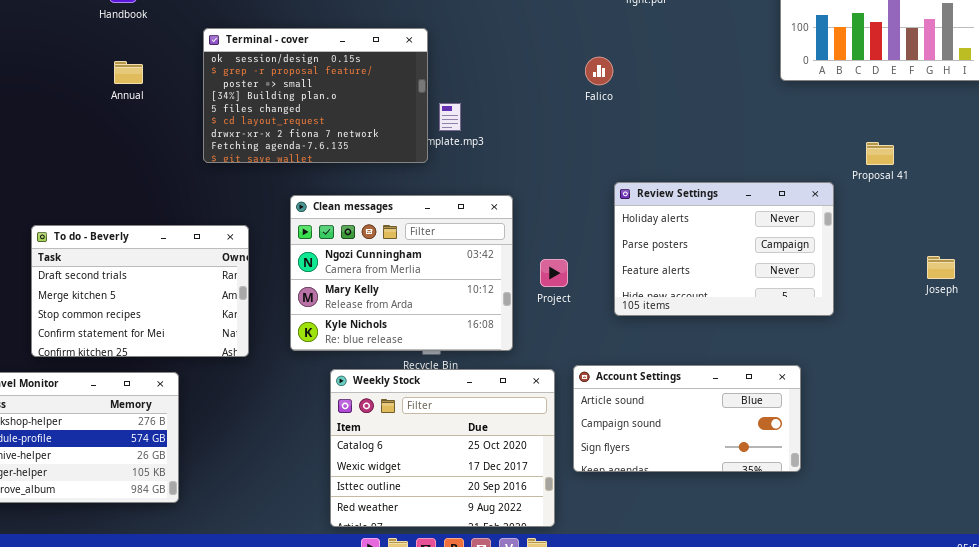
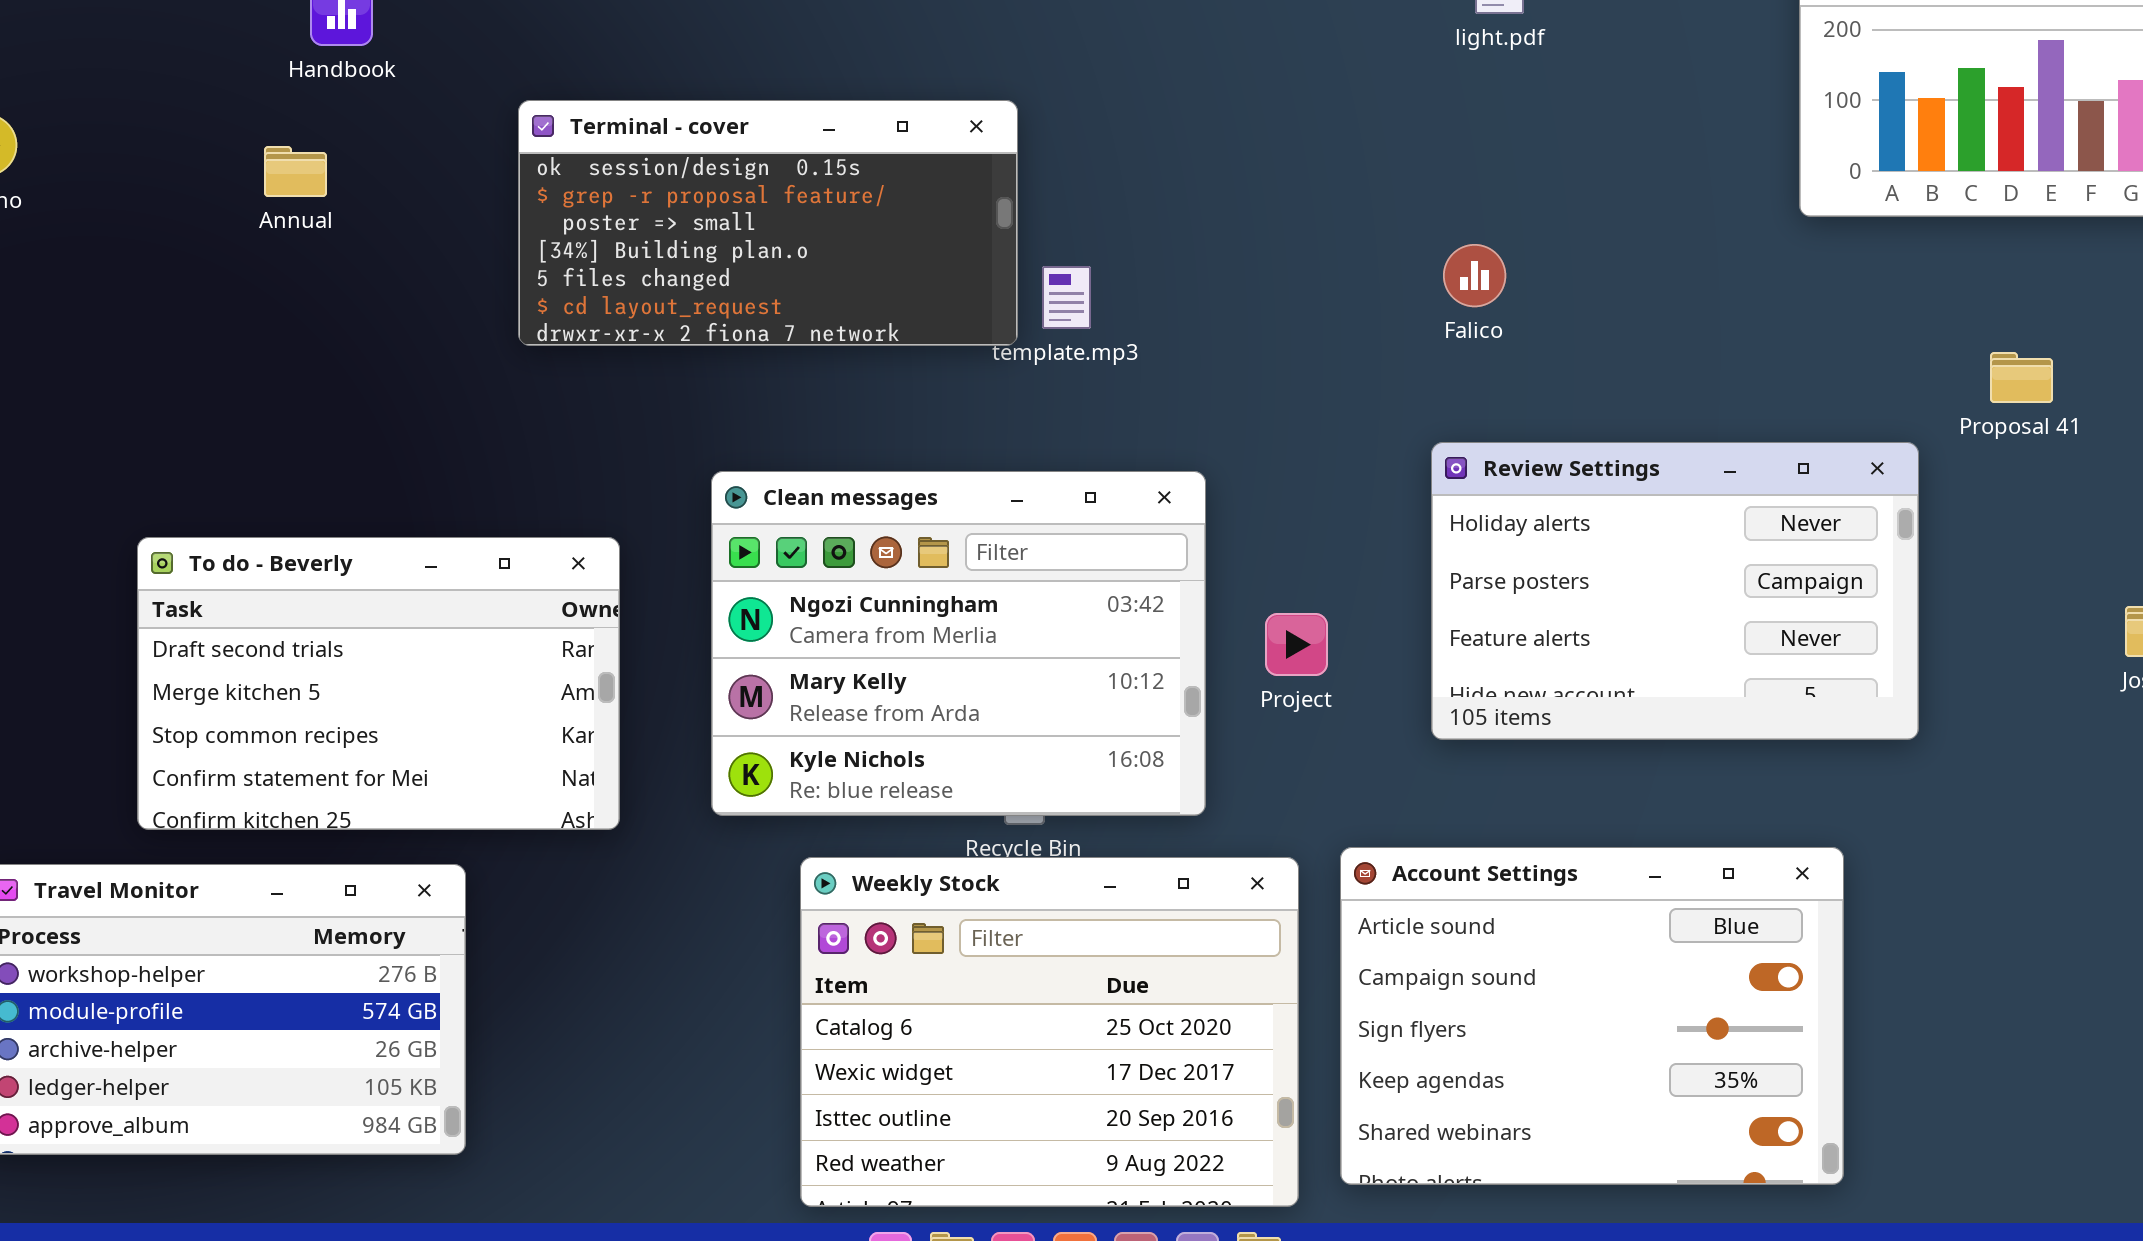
Terminal - cover: [203,28,428,163] -> [518,100,1018,346], resized
Falico: [585,57,613,85] -> [1443,244,1506,307], moved
Annual: [114,61,143,84] -> [264,146,327,197], moved
Account Settings: [573,365,801,472] -> [1340,847,1844,1185], resized

